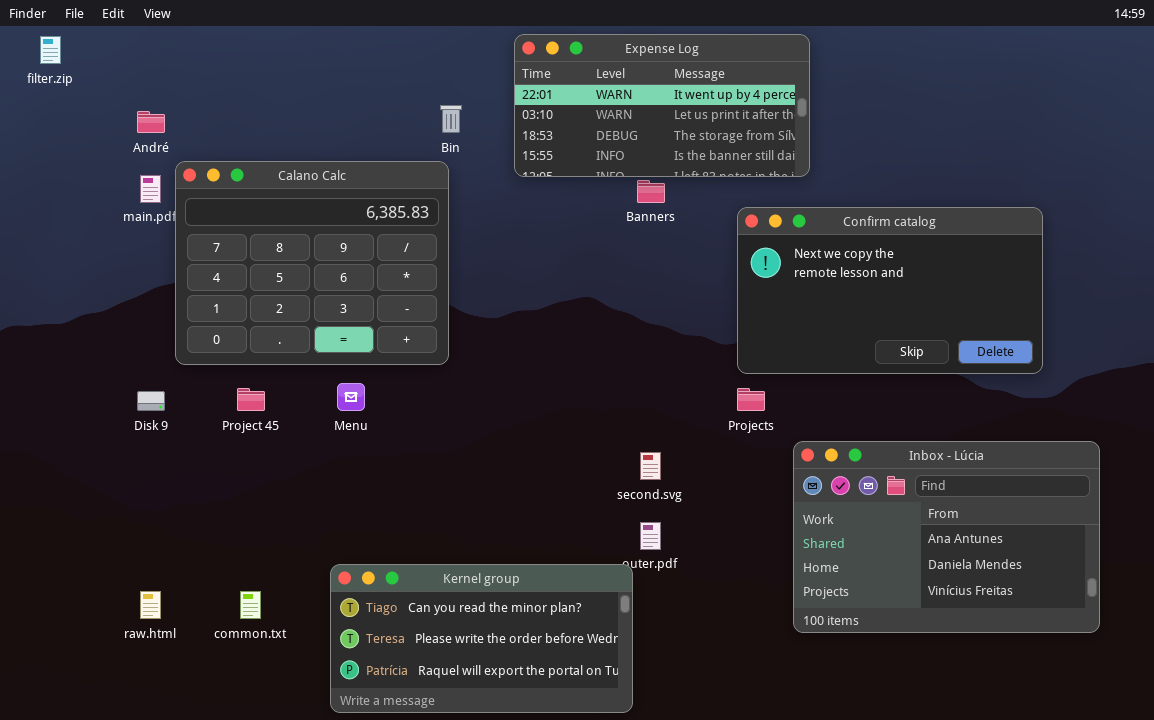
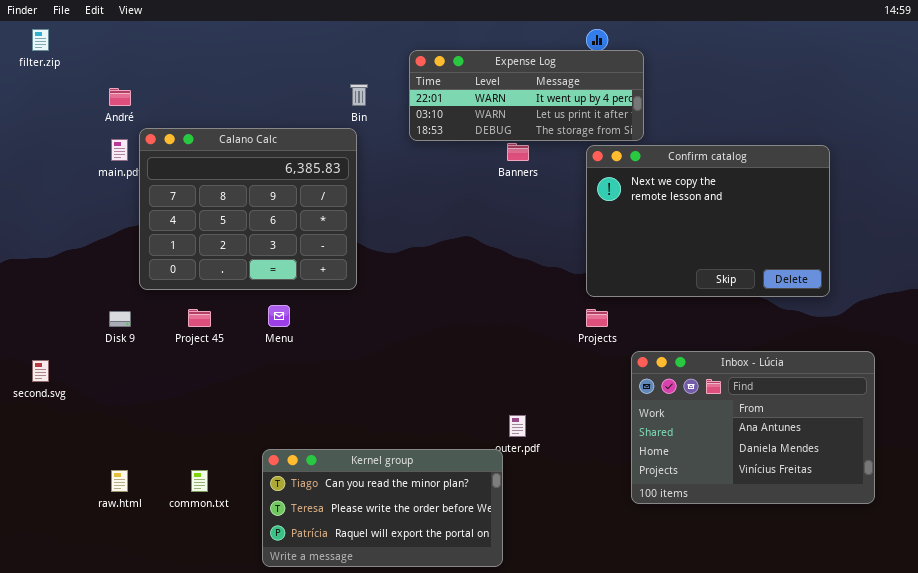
Expense Log: [514,34,810,177] -> [409,50,644,141], resized
Confirm catalog: [737,207,1043,374] -> [586,145,830,297], resized
second.svg: [640,452,661,480] -> [32,360,49,382], moved

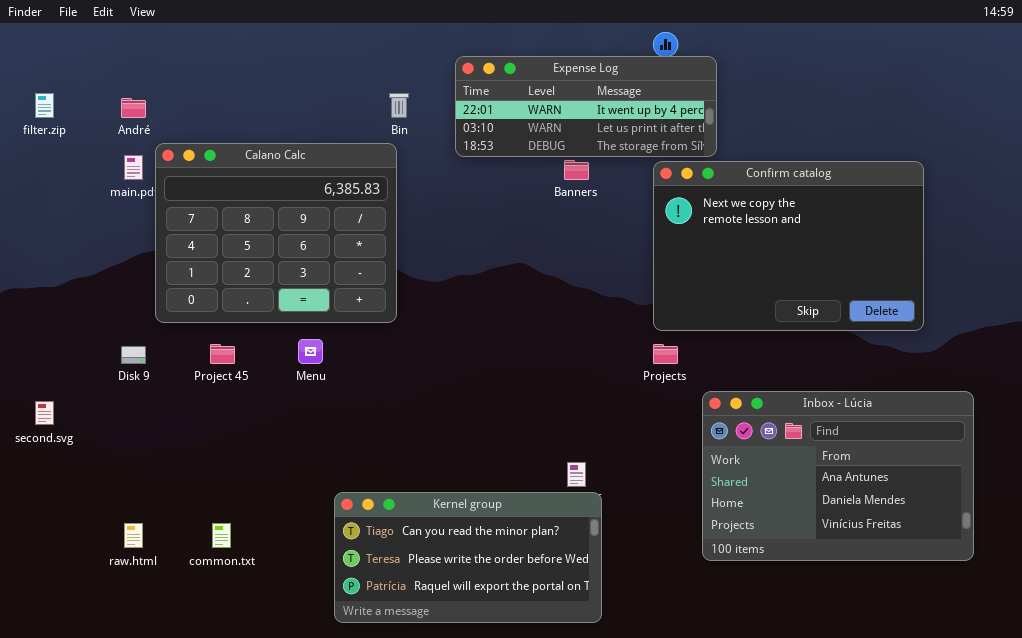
filter.zip: [32,29,49,51] -> [35,93,54,118], moved
Kernel group: [262,449,503,567] -> [334,492,602,623], moved

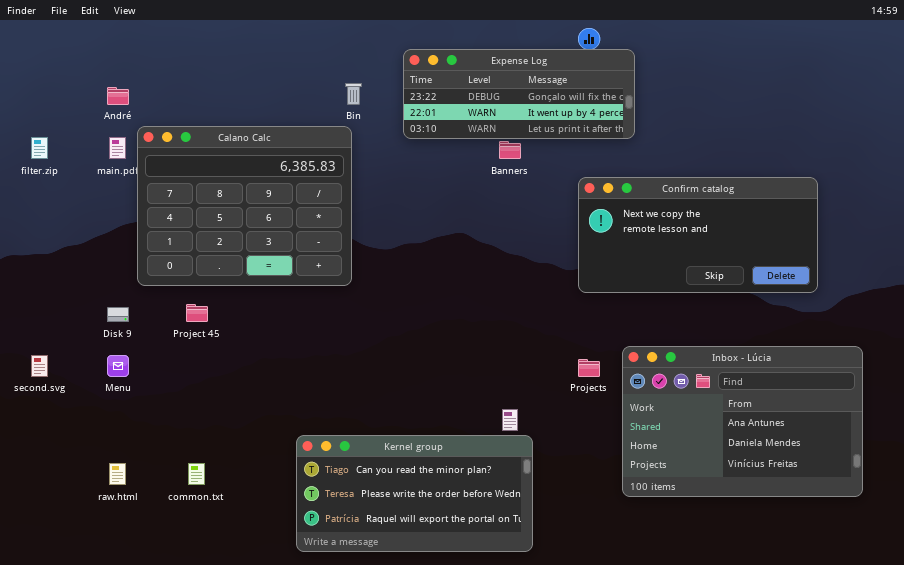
Expense Log: [455,56,717,157] -> [403,49,635,139], scrolled up 1 row
filter.zip: [35,93,54,118] -> [31,137,48,159], moved
Confirm catalog: [653,161,924,331] -> [578,177,818,293], resized
Menu: [298,339,323,364] -> [107,355,129,377], moved
Projects: [653,344,678,364] -> [578,359,600,377], moved

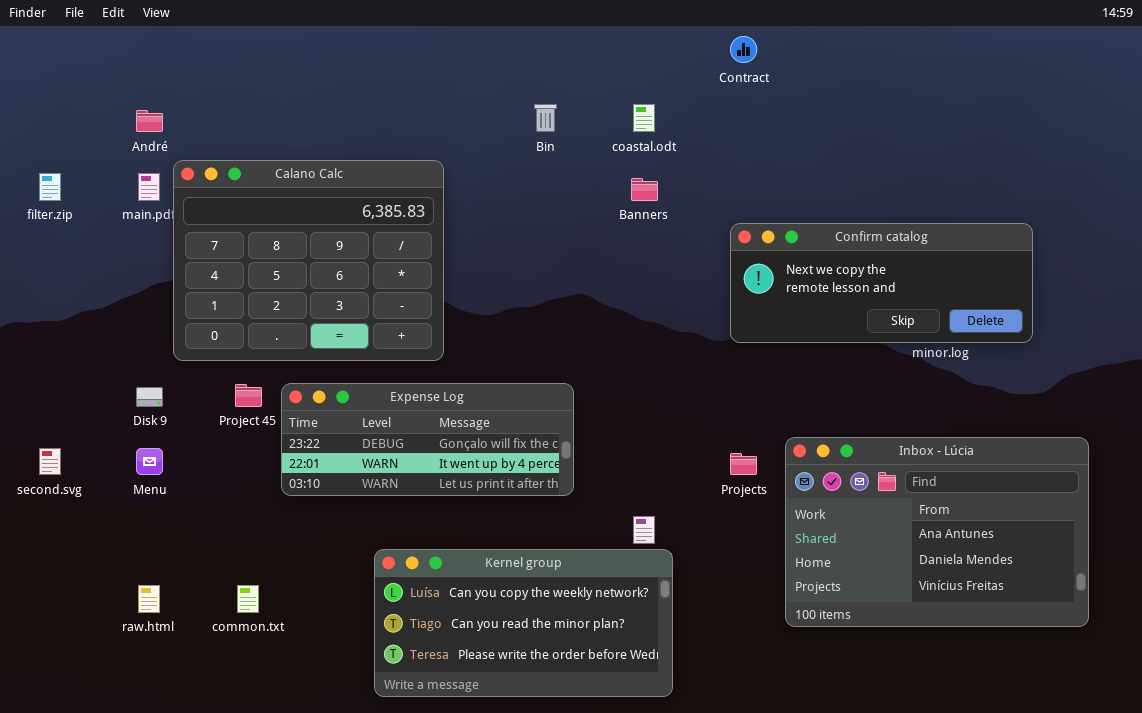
Expense Log: [403,49,635,139] -> [281,383,574,496], moved
Bin: [345,83,362,105] -> [534,104,557,132], moved
Confirm catalog: [578,177,818,293] -> [730,223,1033,343], resized
Kernel group: [296,435,533,552] -> [374,549,673,697], scrolled up 1 row

